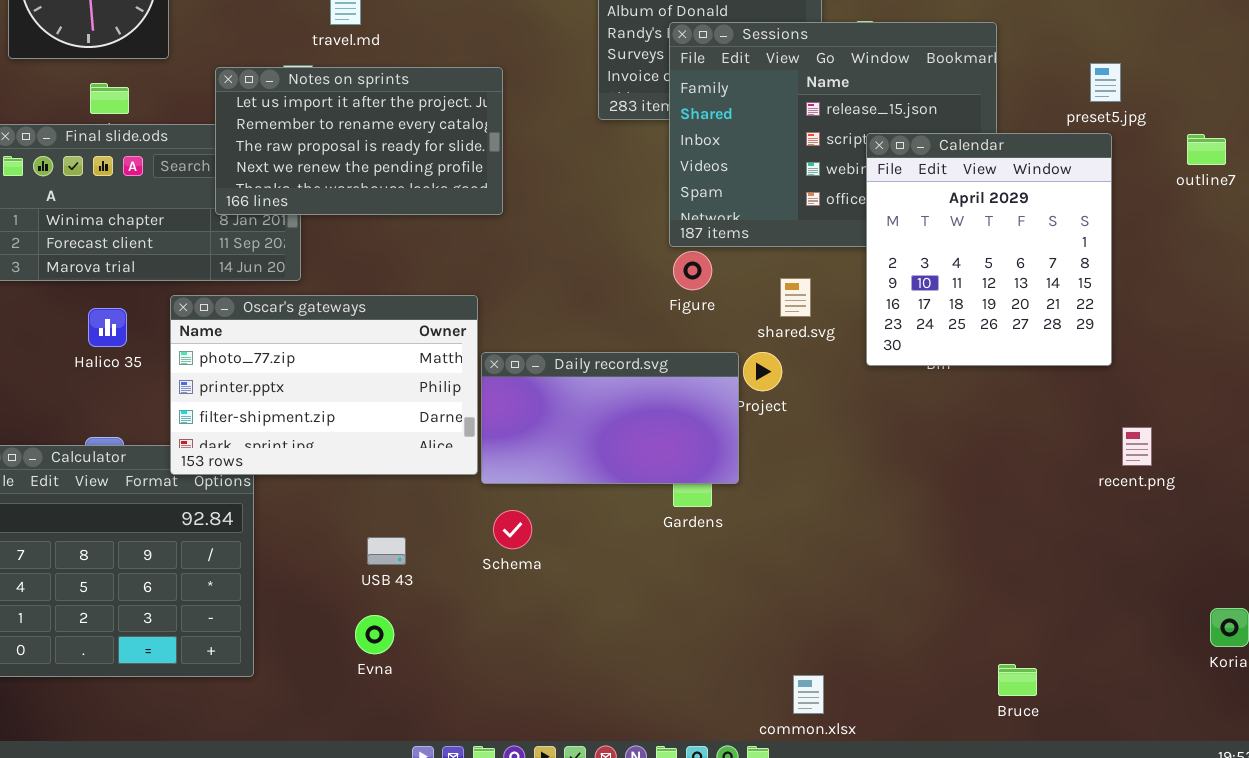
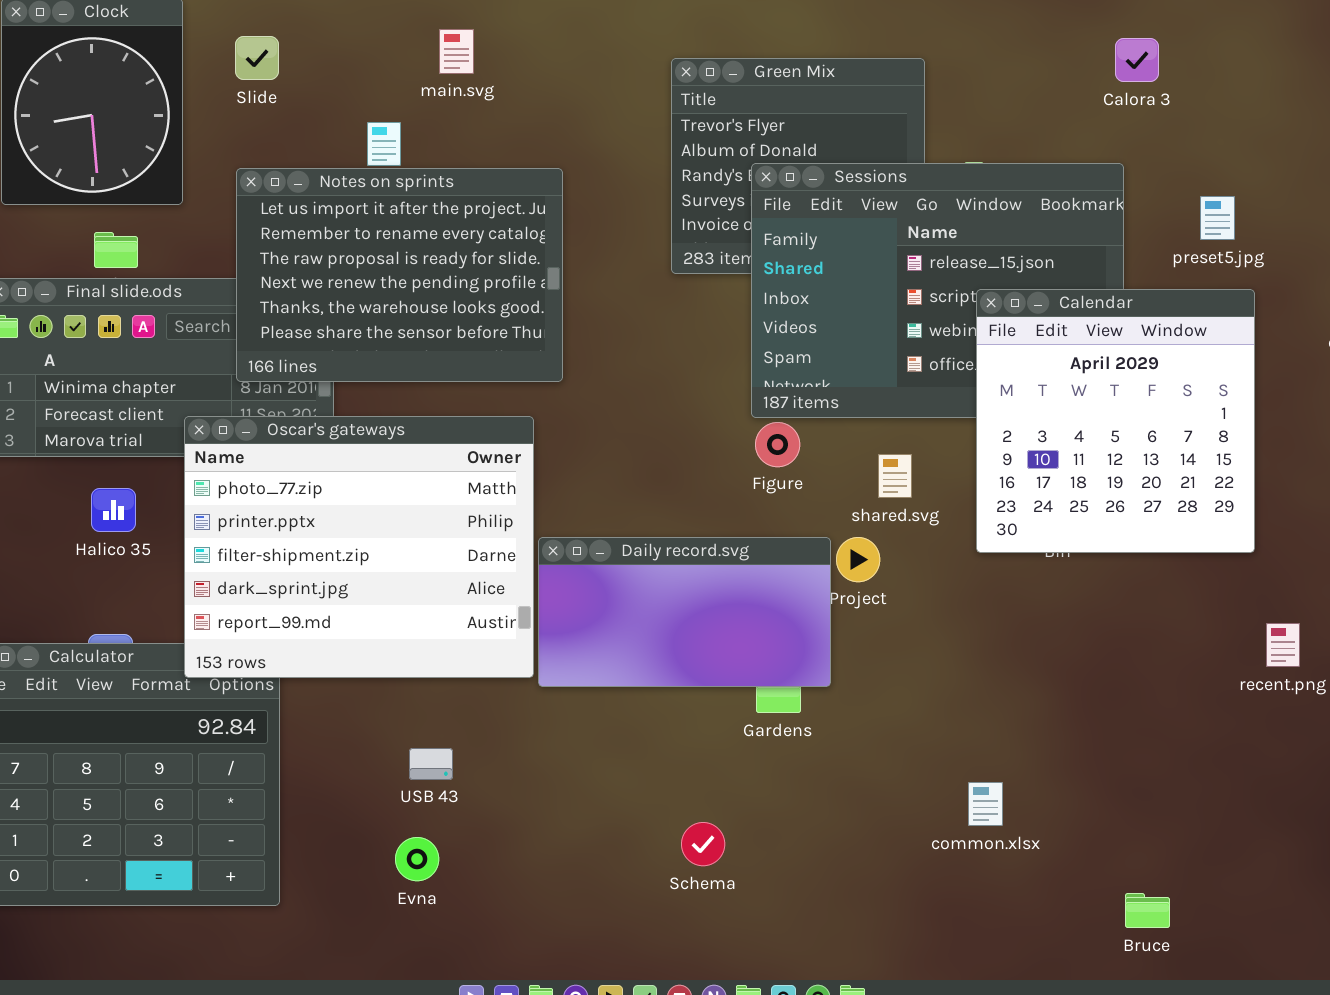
preset5.jpg: [1090,63,1121,102] -> [1200,196,1235,240], moved
Notes on sprints: [215,67,503,215] -> [236,168,563,382], resized
Oscar's gateways: [170,295,478,475] -> [184,416,534,678], resized
Schema: [493,510,532,549] -> [681,822,725,866], moved
common.xlsx: [793,675,824,714] -> [968,782,1003,826], moved

